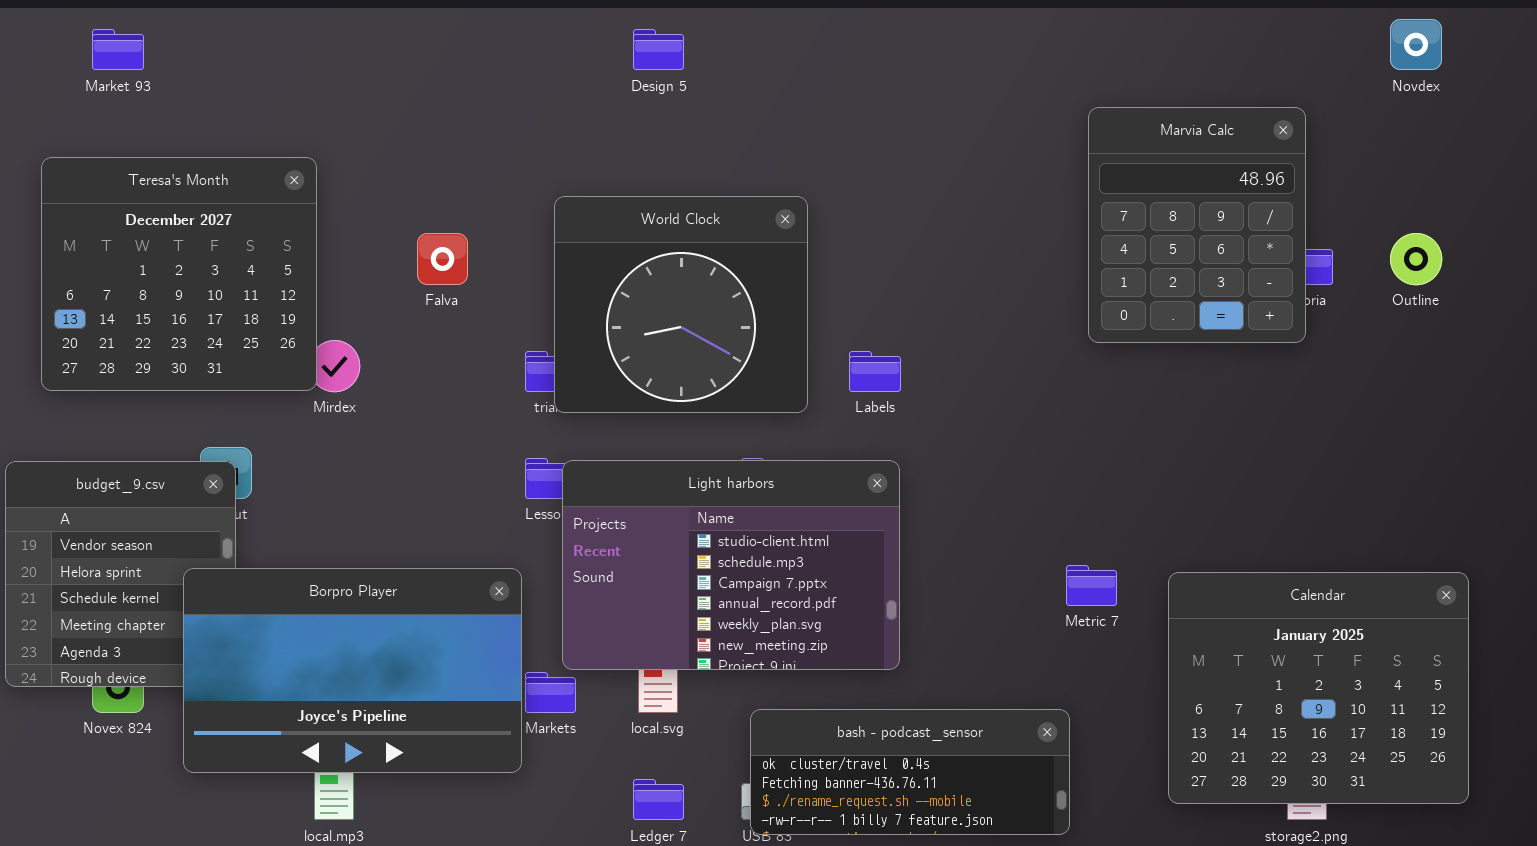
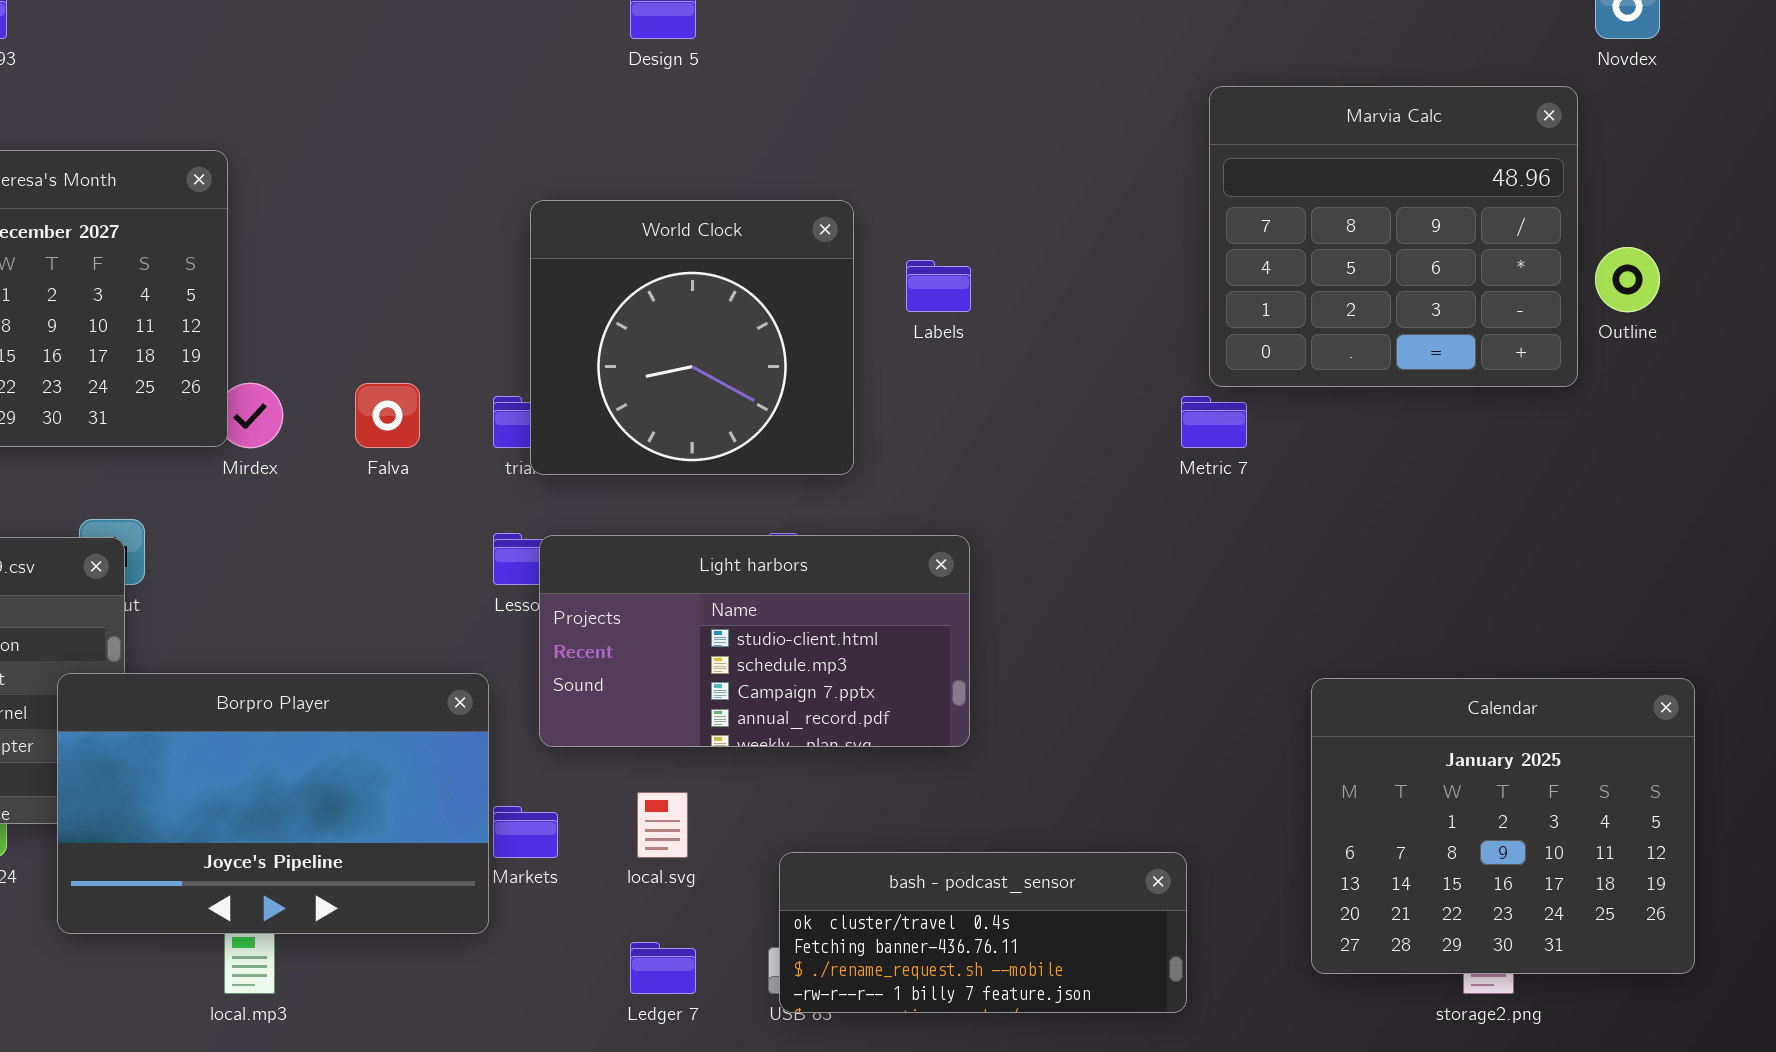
Marvia Calc: [1088,107,1306,343] -> [1209,86,1578,387], resized
Falva: [417,233,468,285] -> [355,383,420,448], moved
Labels: [849,351,901,392] -> [906,260,971,312], moved
Light harbors: [562,460,900,670] -> [539,535,970,747], resized
Metric 7: [1066,565,1117,606] -> [1181,396,1247,448], moved

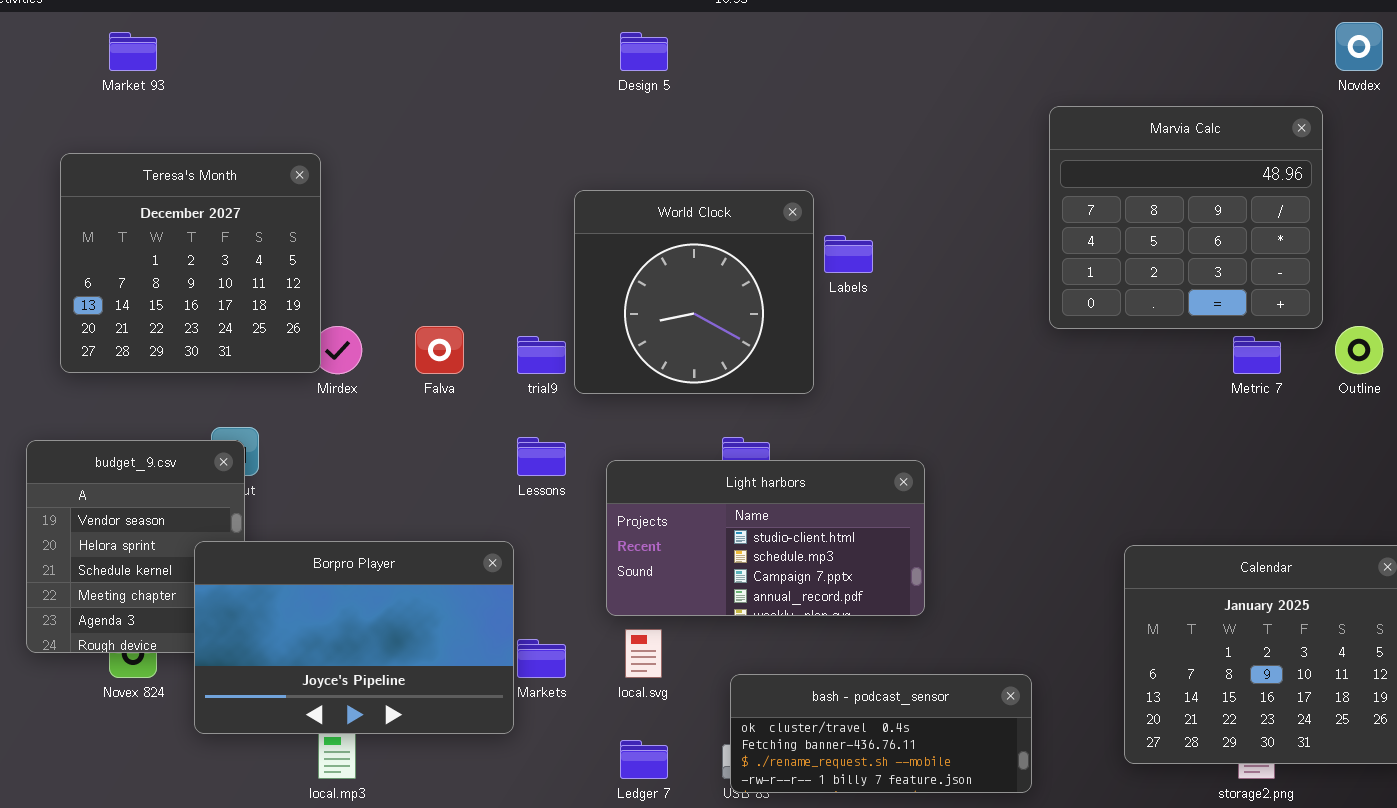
World Clock: [530,200,854,475] -> [574,190,814,394], moved
Outline: [1595,247,1660,312] -> [1335,326,1383,374], moved
Metric 7: [1181,396,1247,448] -> [1233,336,1281,374], moved
Light harbors: [539,535,970,747] -> [606,460,925,616], moved

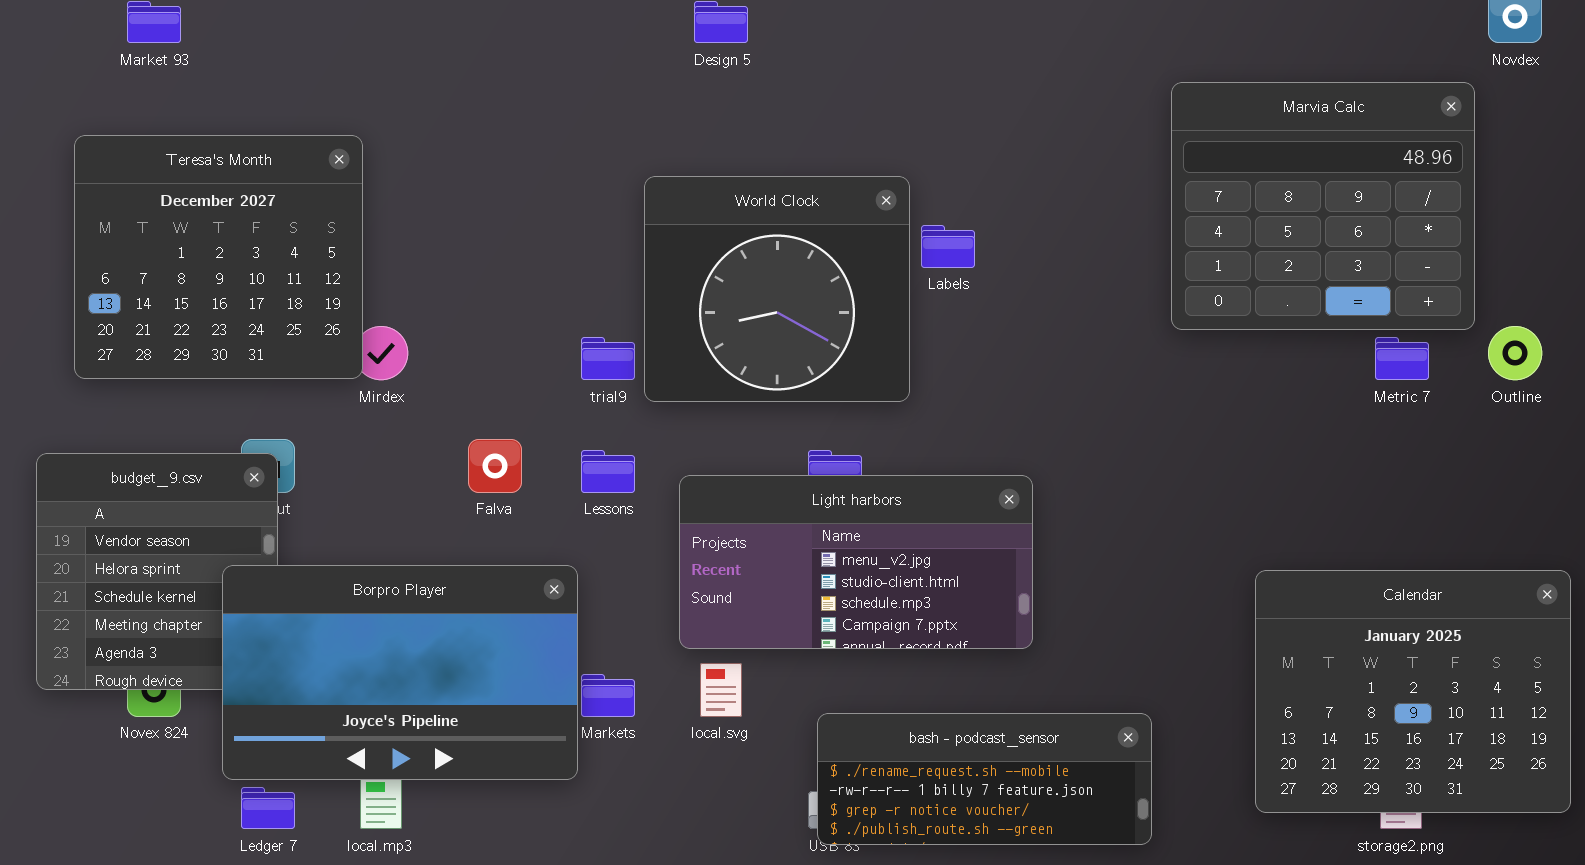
Falva: [415,326,464,374] -> [468,439,522,493], moved
Light harbors: [606,460,925,616] -> [679,475,1033,649], scrolled up 1 row
bash - podcast_sensor: [730,674,1032,793] -> [817,713,1152,845], scrolled down 2 rows
Ledger 7: [620,740,668,779] -> [241,787,295,829], moved

